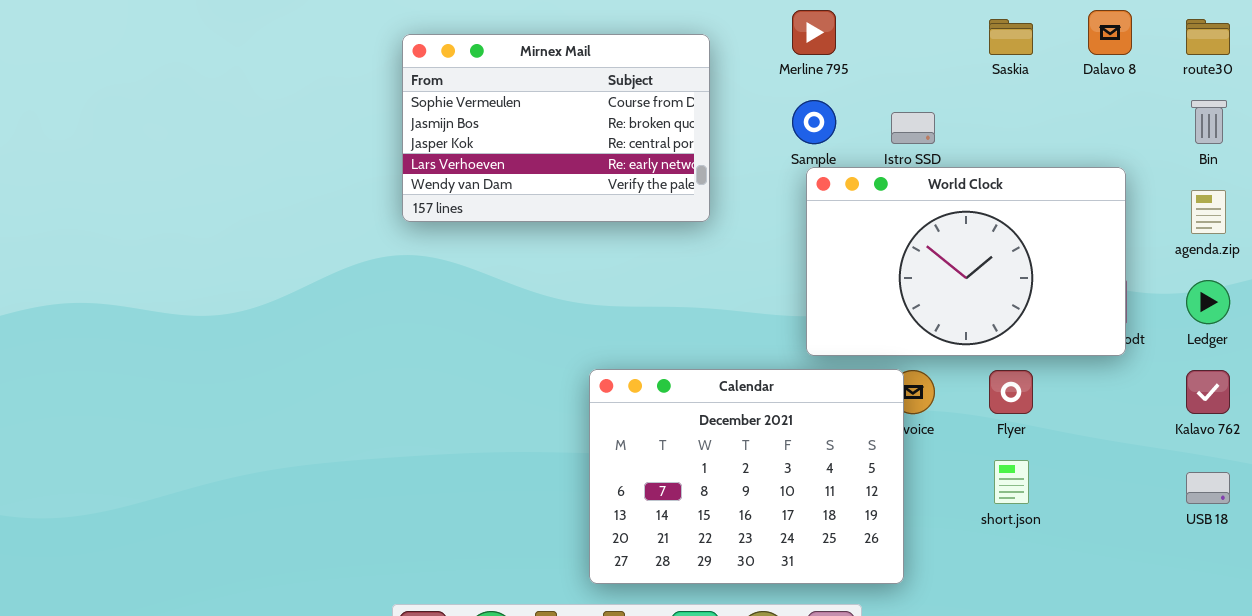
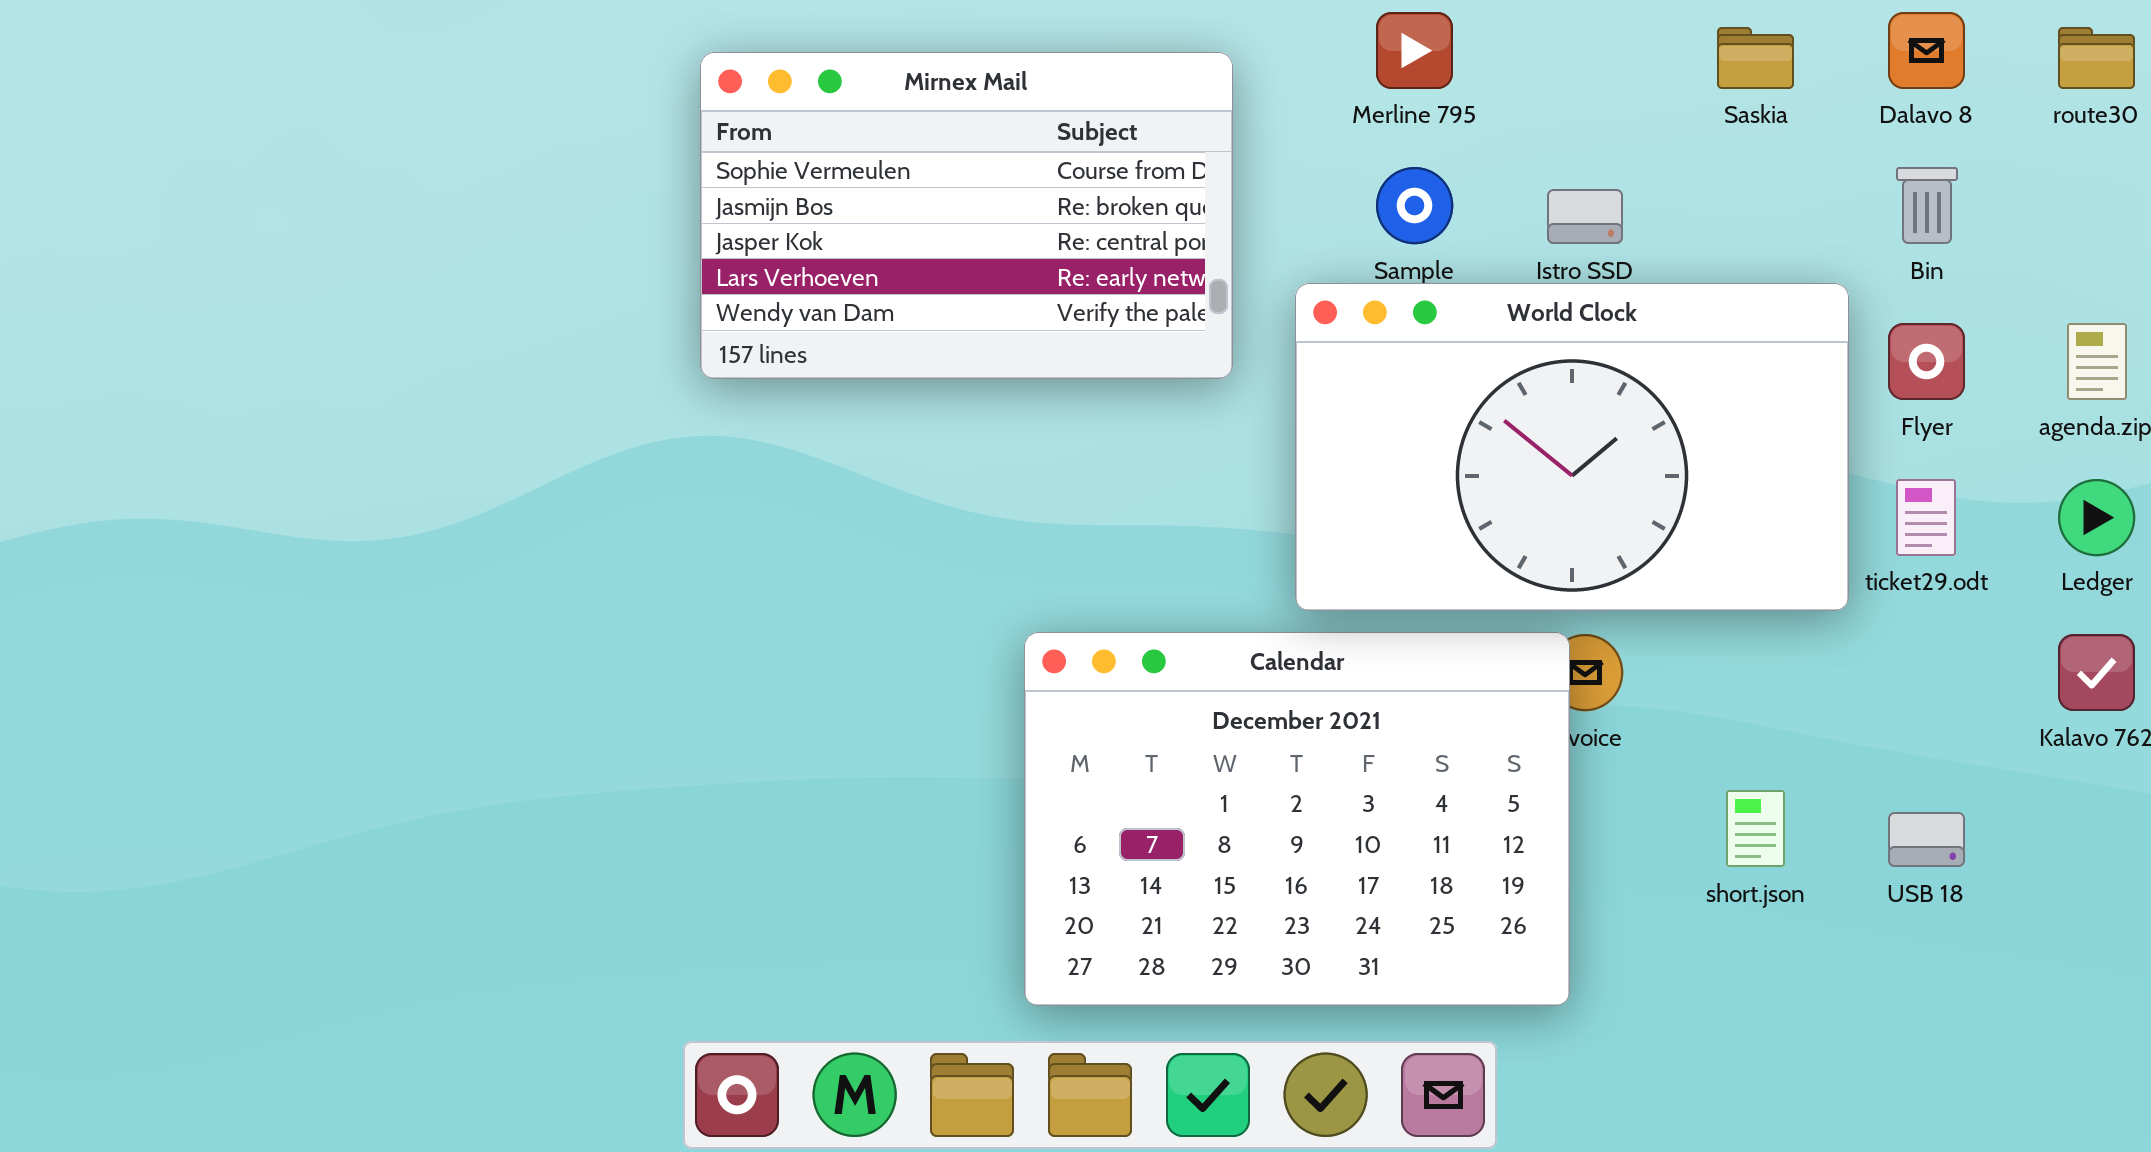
Bin: [1191,100,1227,144] -> [1896,167,1958,244], moved
World Clock: [806,167,1126,356] -> [1295,283,1849,611], moved
Flyer: [989,370,1033,414] -> [1888,323,1965,400], moved
USB 18: [1186,472,1230,504] -> [1888,812,1965,867], moved

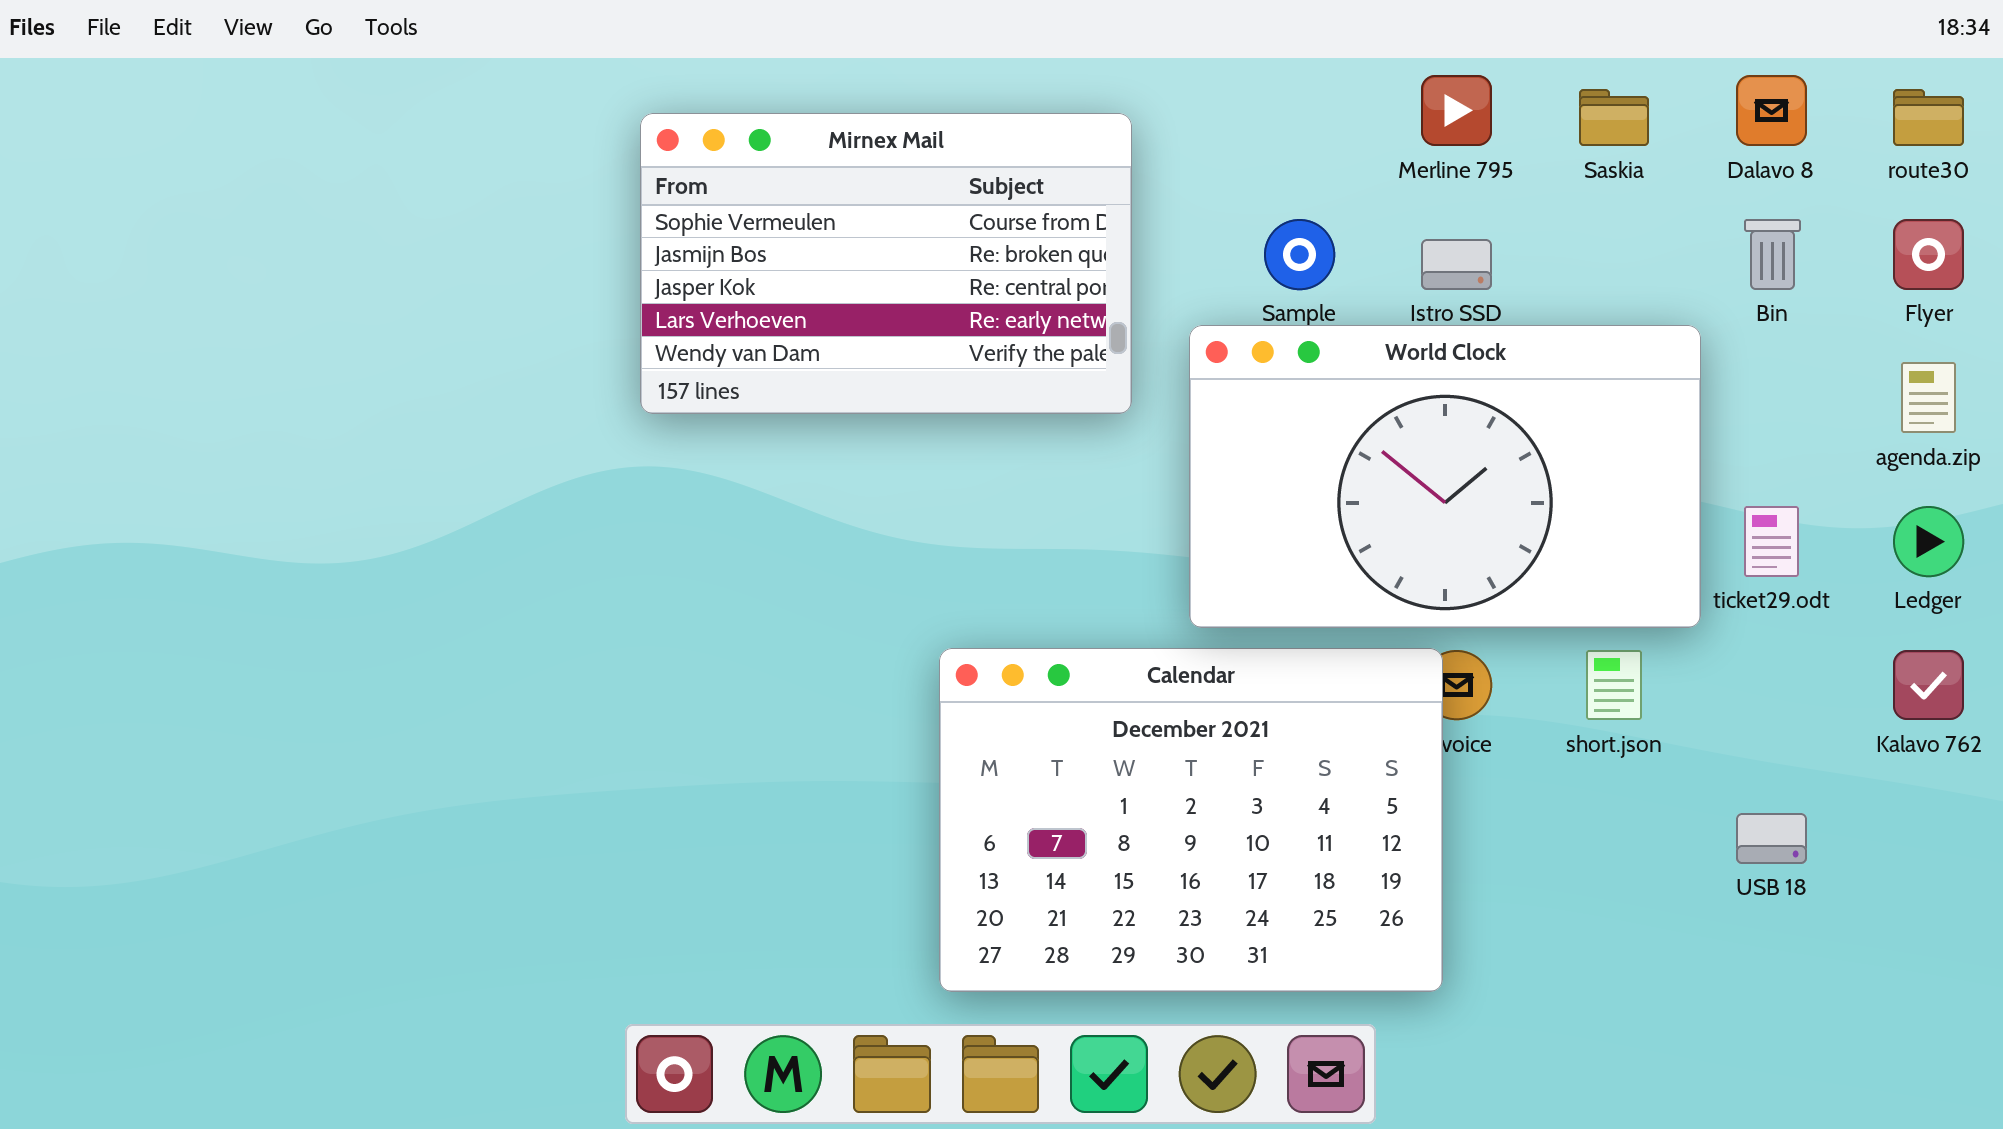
Merline 795: [1376,12,1453,89] -> [1421,75,1492,146], moved
Flyer: [1888,323,1965,400] -> [1893,219,1964,290], moved
short.json: [1726,790,1785,867] -> [1586,650,1642,720], moved

